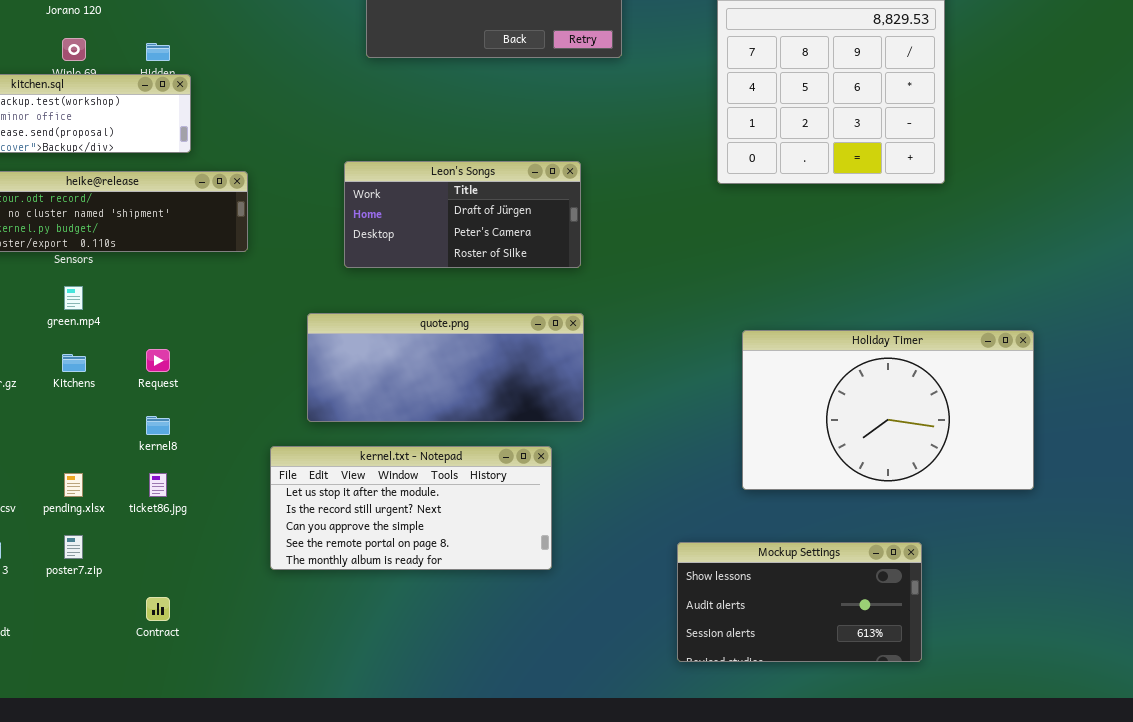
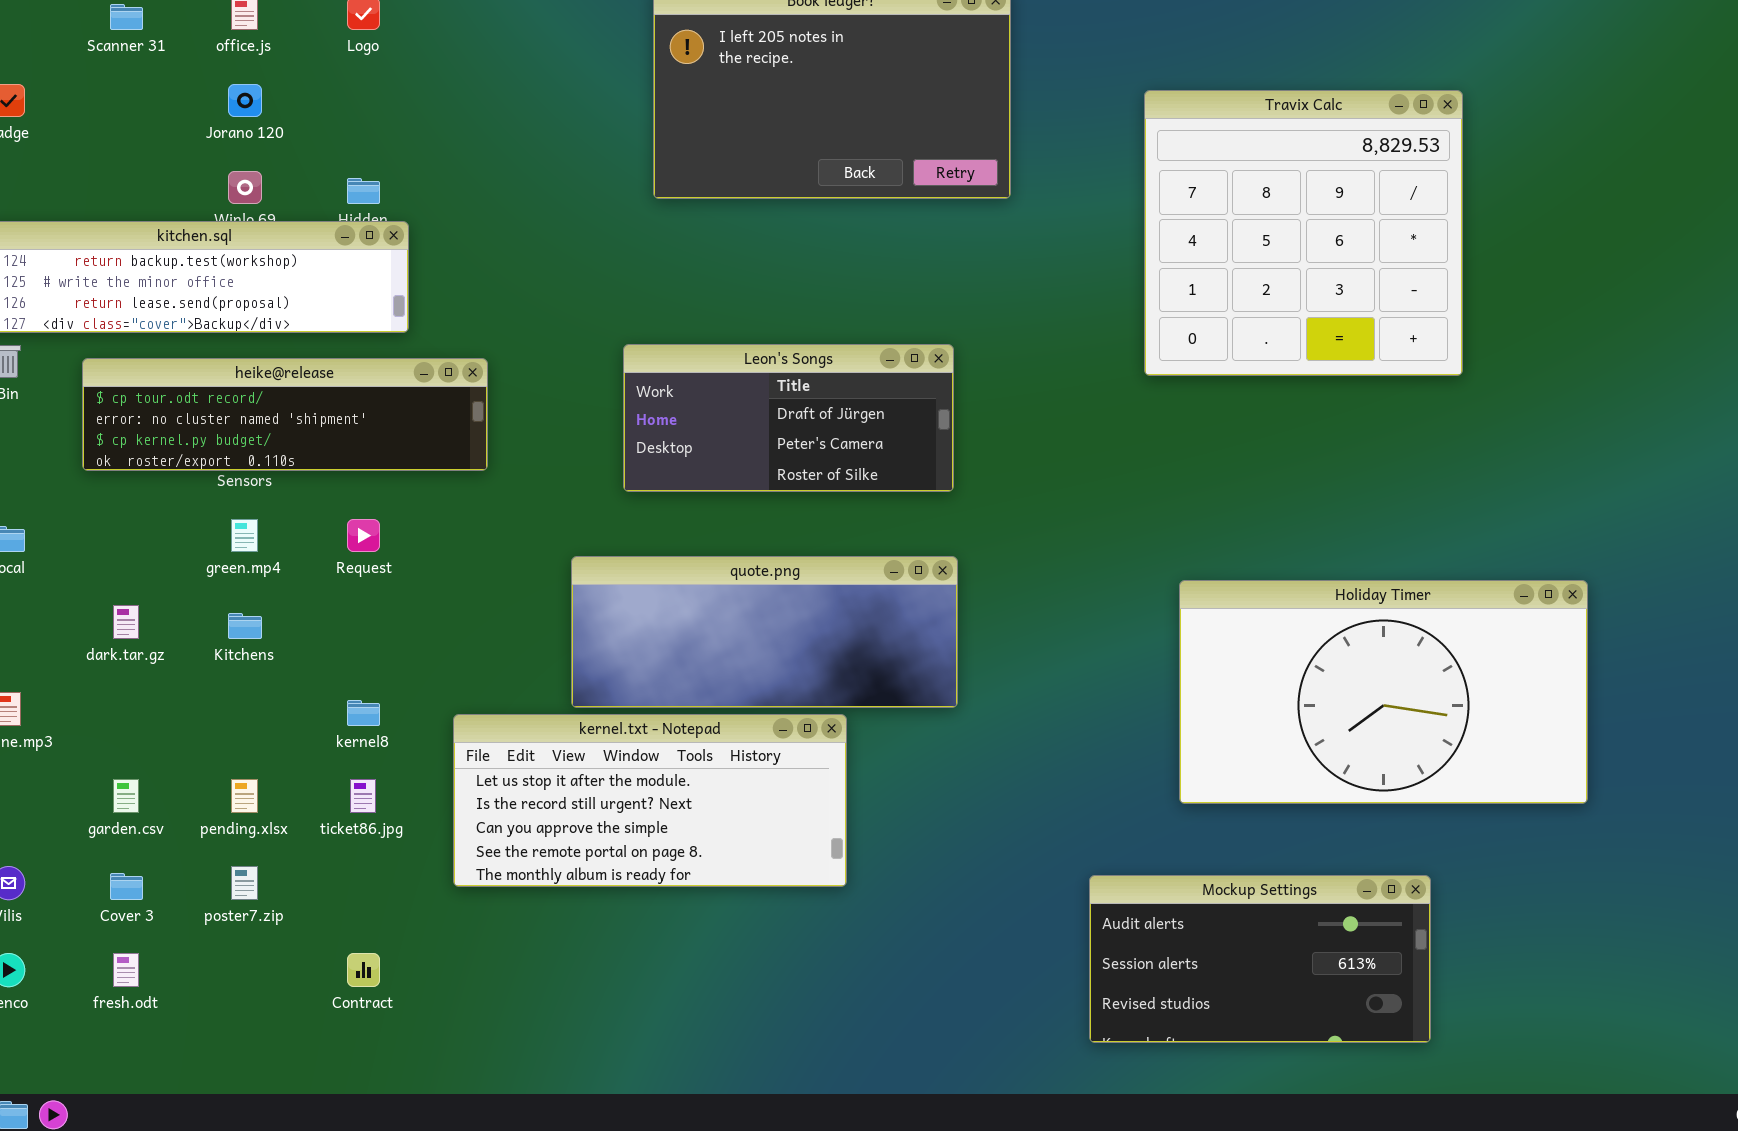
Request: [146,349,170,372] -> [347,519,380,552], moved
kernel.txt - Notepad: [270,446,552,570] -> [453,714,847,887], moved
Mockup Settings: [677,542,922,662] -> [1089,875,1431,1043], scrolled down 1 row

